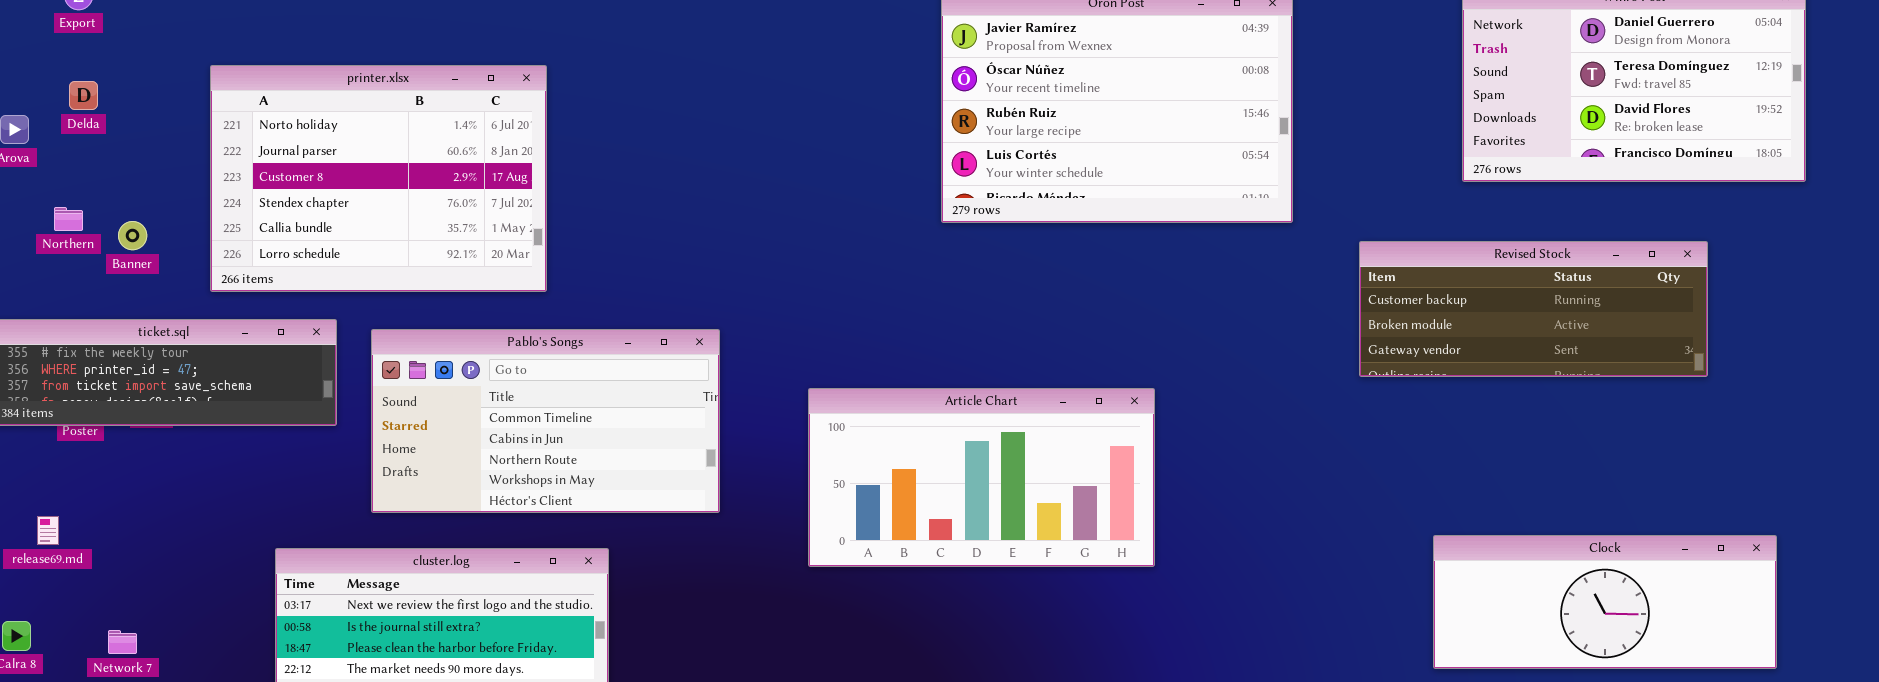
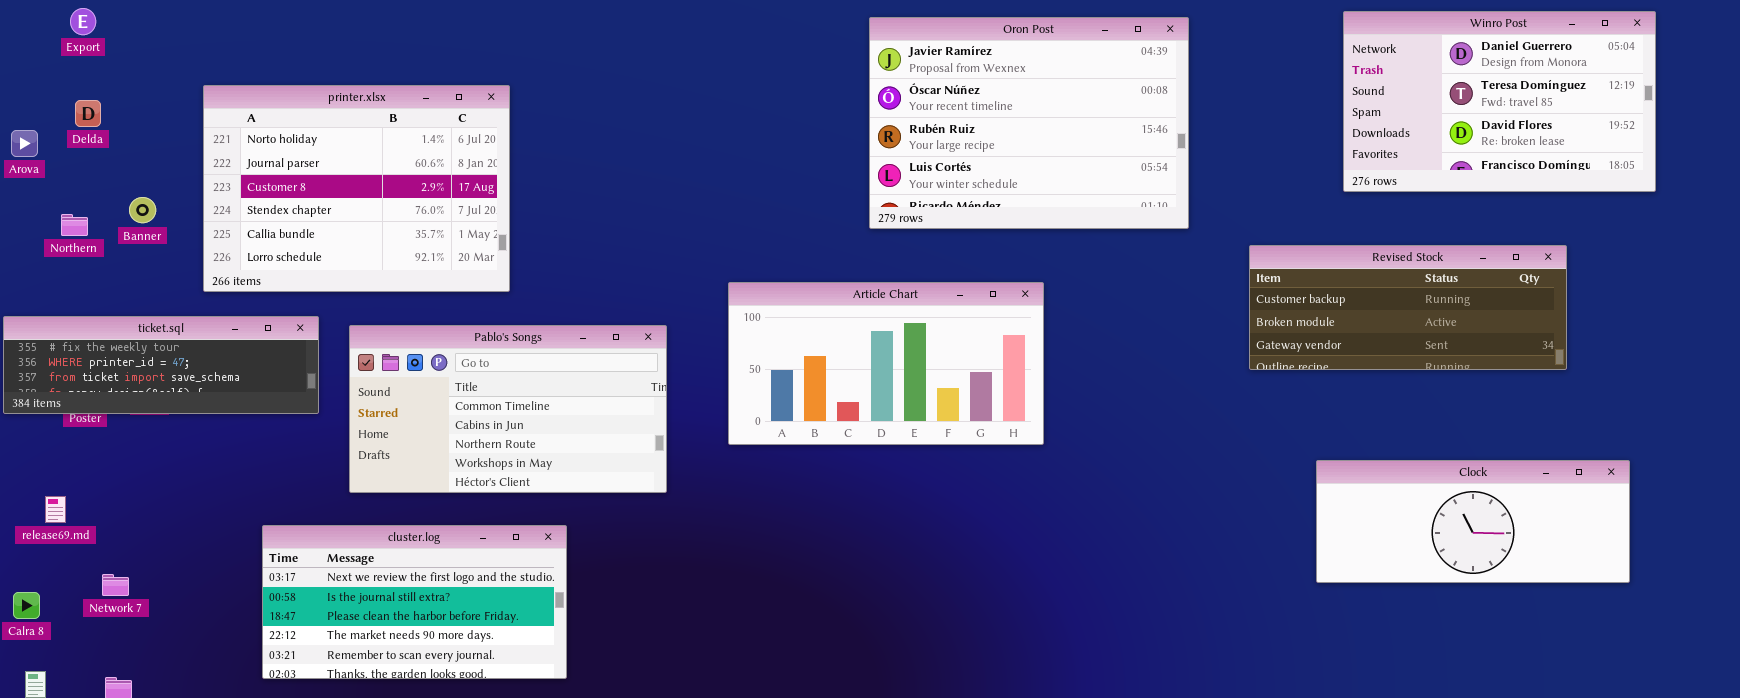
Banner: [118,221,147,250] -> [129,197,156,223], moved
Article Chart: [808,388,1155,567] -> [728,282,1044,445], moved
Clock: [1433,535,1777,669] -> [1316,460,1630,583], moved
Network 7: [108,630,137,654] -> [102,574,129,596], moved

